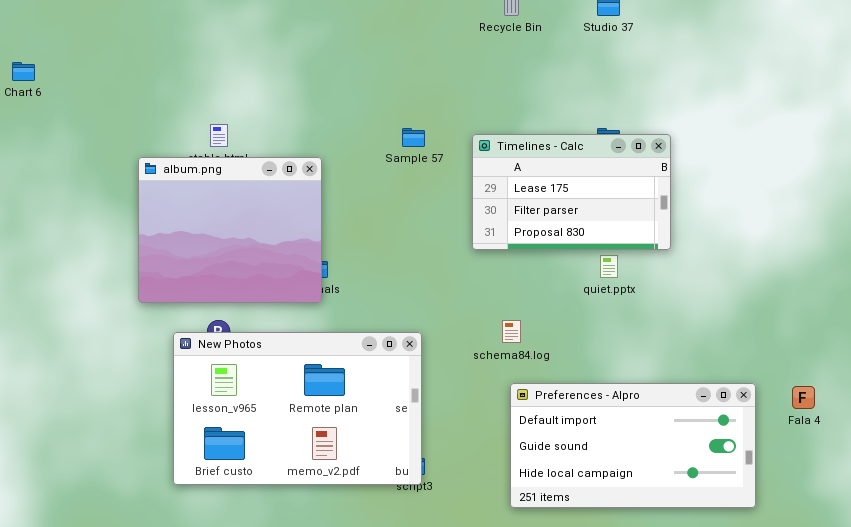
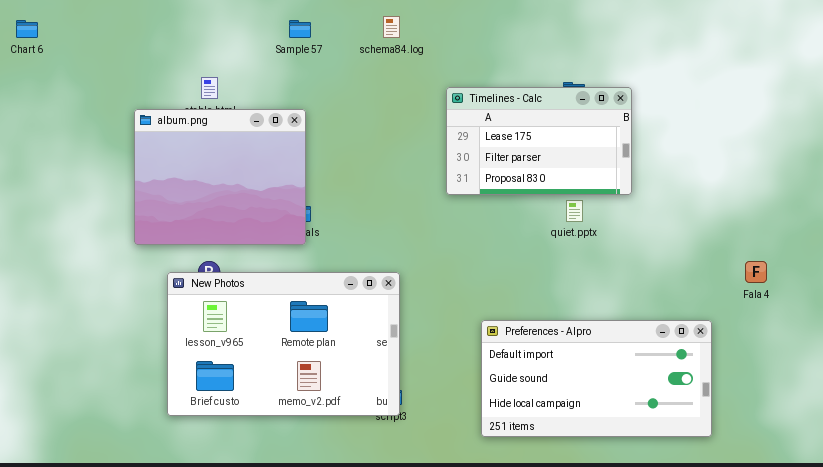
Sample 57: [402,128,425,147] -> [289,20,311,38], moved
schema84.log: [502,320,521,343] -> [383,16,400,38], moved
Fala 4: [792,386,815,409] -> [745,261,767,283], moved

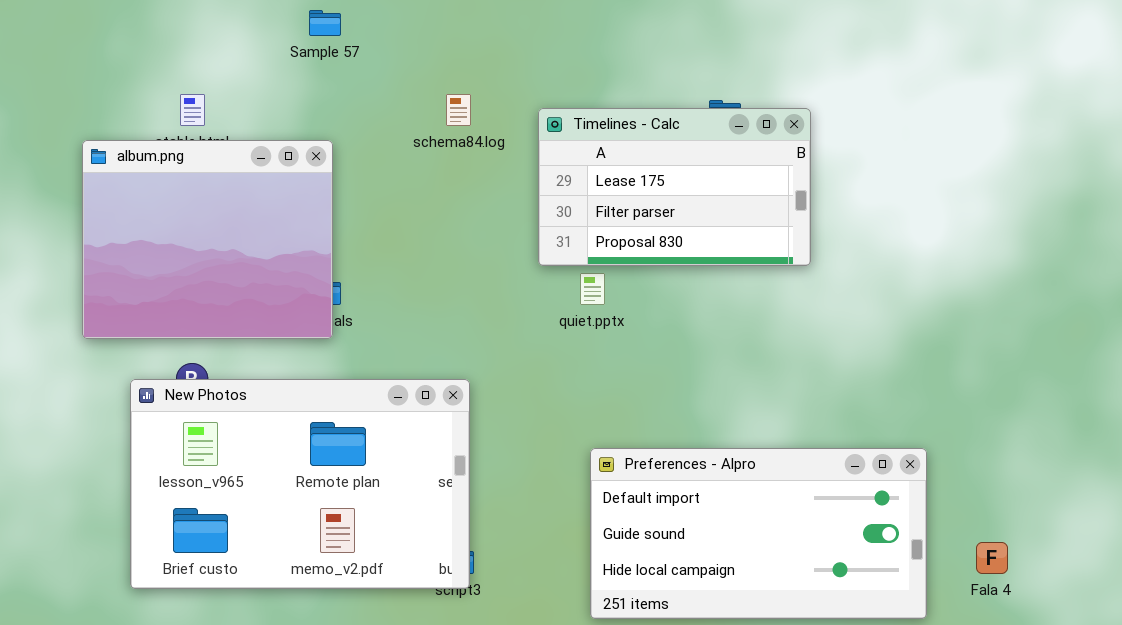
schema84.log: [383,16,400,38] -> [446,94,471,126], moved
quiet.pptx: [566,200,583,222] -> [580,273,605,305], moved
Fala 4: [745,261,767,283] -> [976,542,1008,574], moved

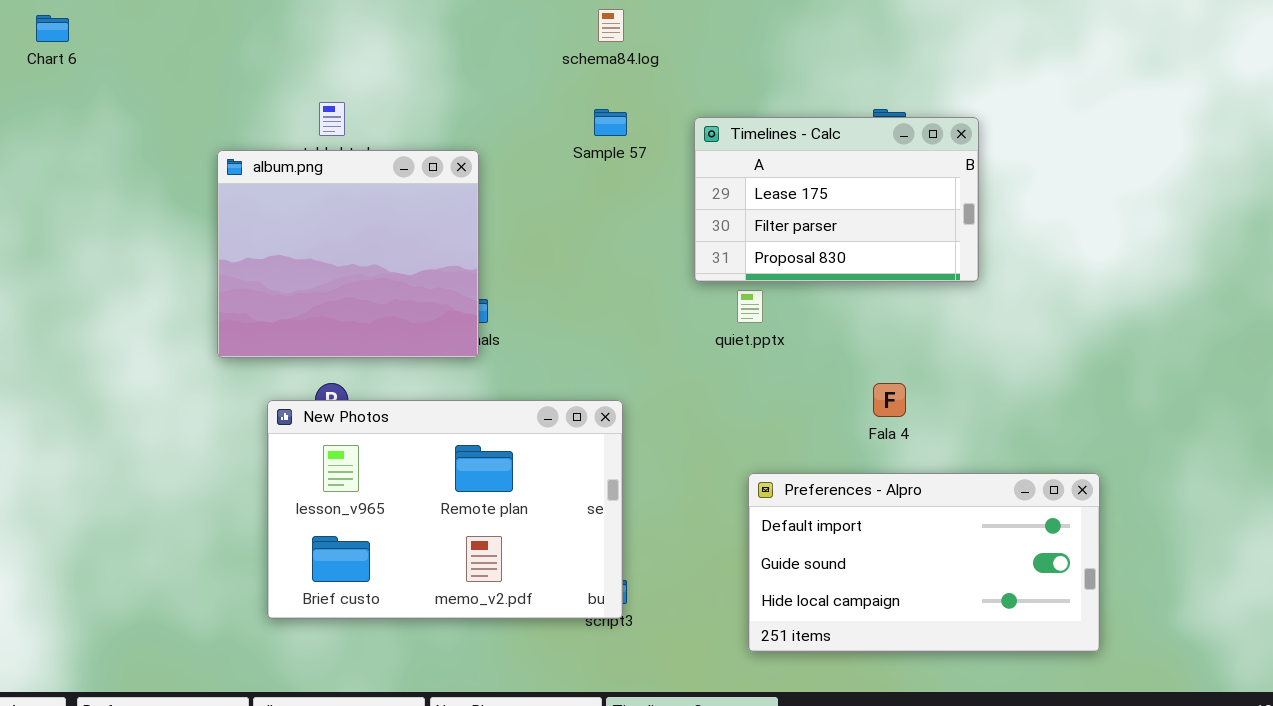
Sample 57: [309,10,341,36] -> [594,109,627,136], moved
schema84.log: [446,94,471,126] -> [598,9,624,42], moved
Fala 4: [976,542,1008,574] -> [873,383,906,417], moved

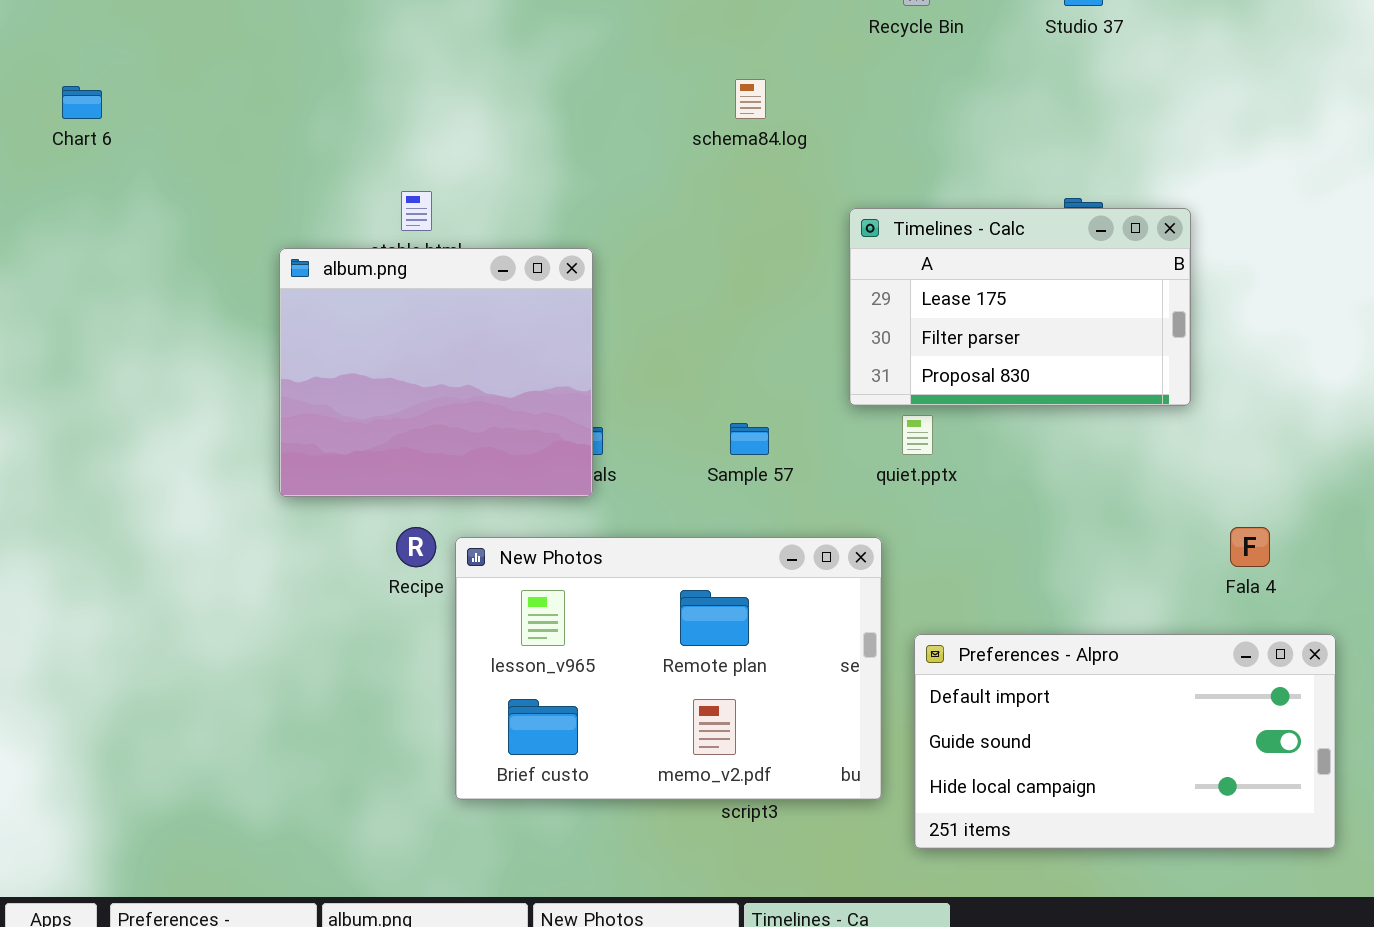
Sample 57: [594,109,627,136] -> [730,423,769,455], moved
Fala 4: [873,383,906,417] -> [1230,527,1270,567], moved
New Photos: [267,400,623,619] -> [455,537,882,800], moved

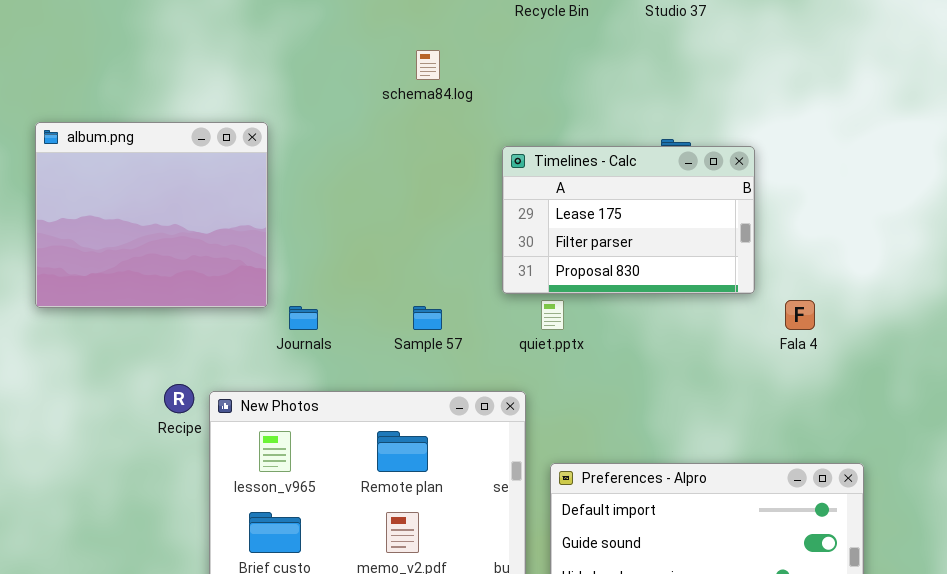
album.png: [279,248,593,497] -> [35,122,268,308], moved
Fala 4: [1230,527,1270,567] -> [785,300,815,330], moved

